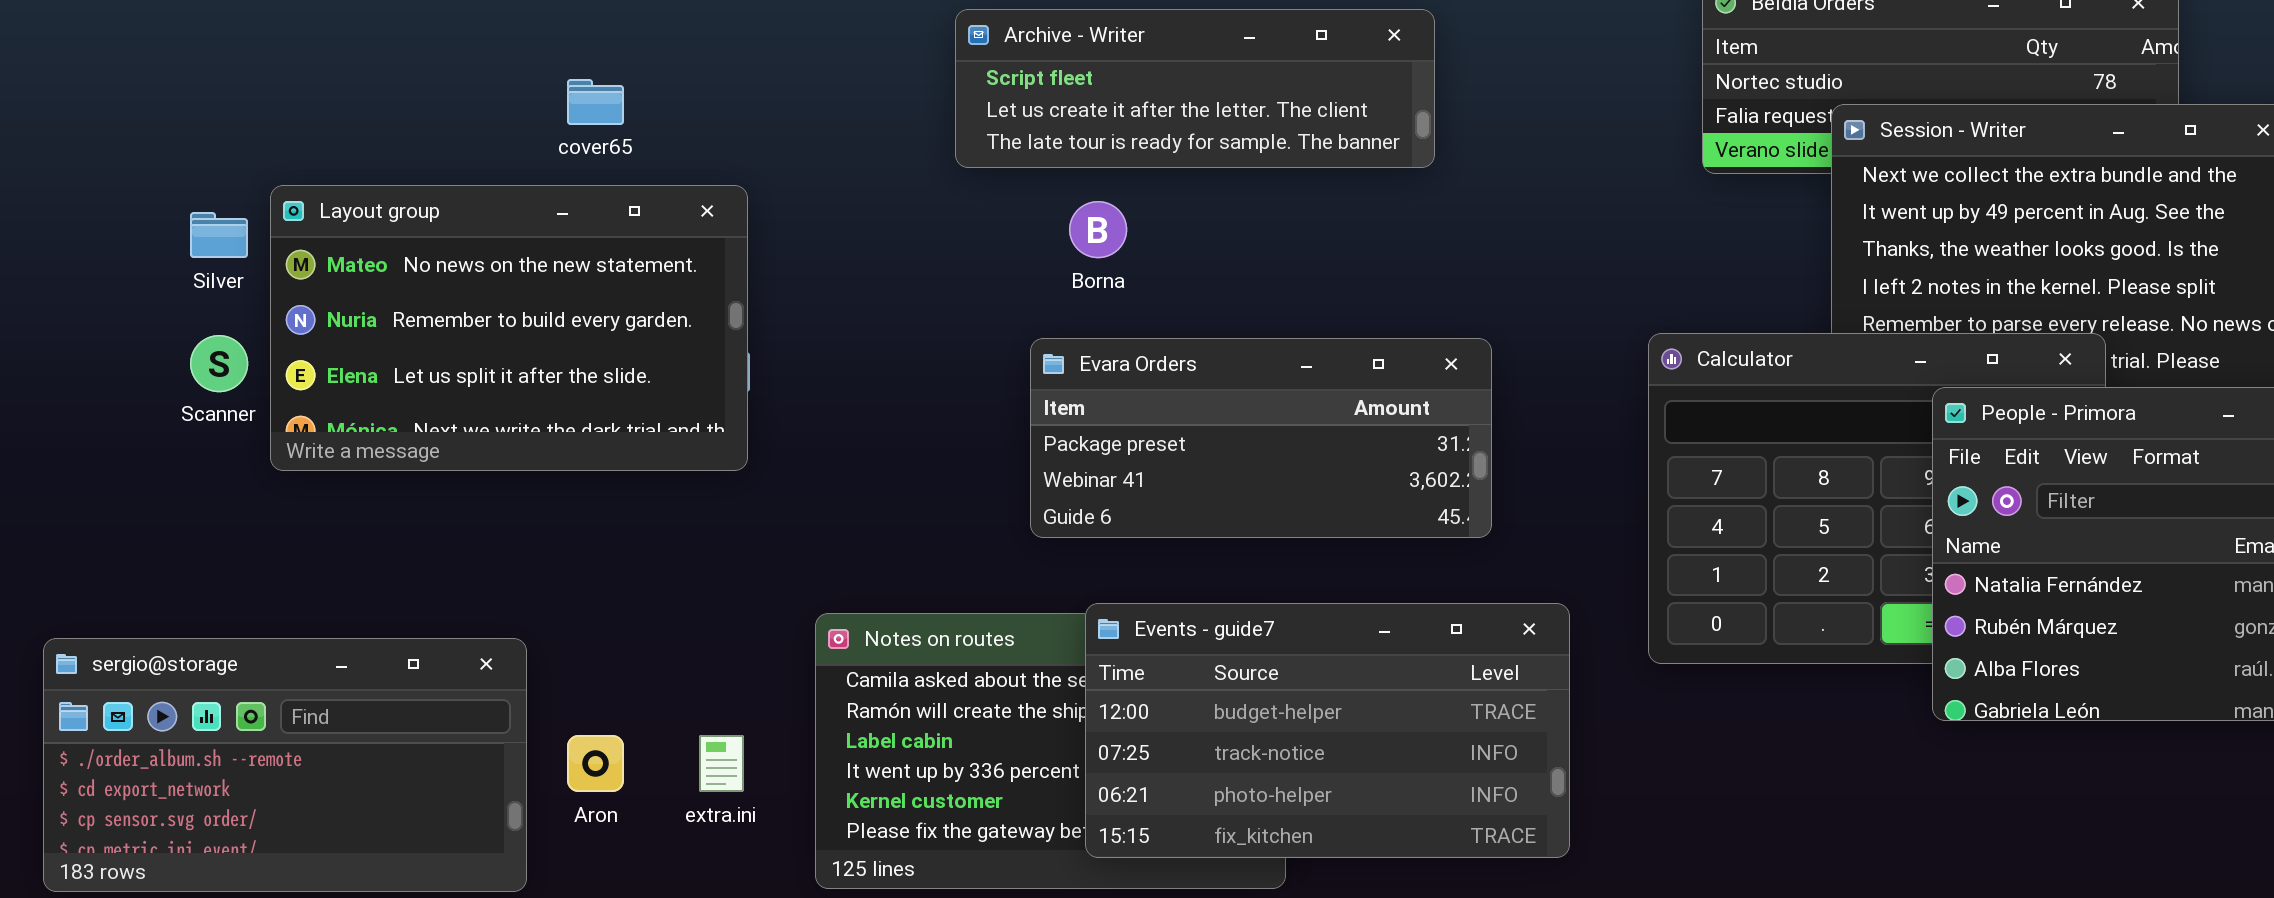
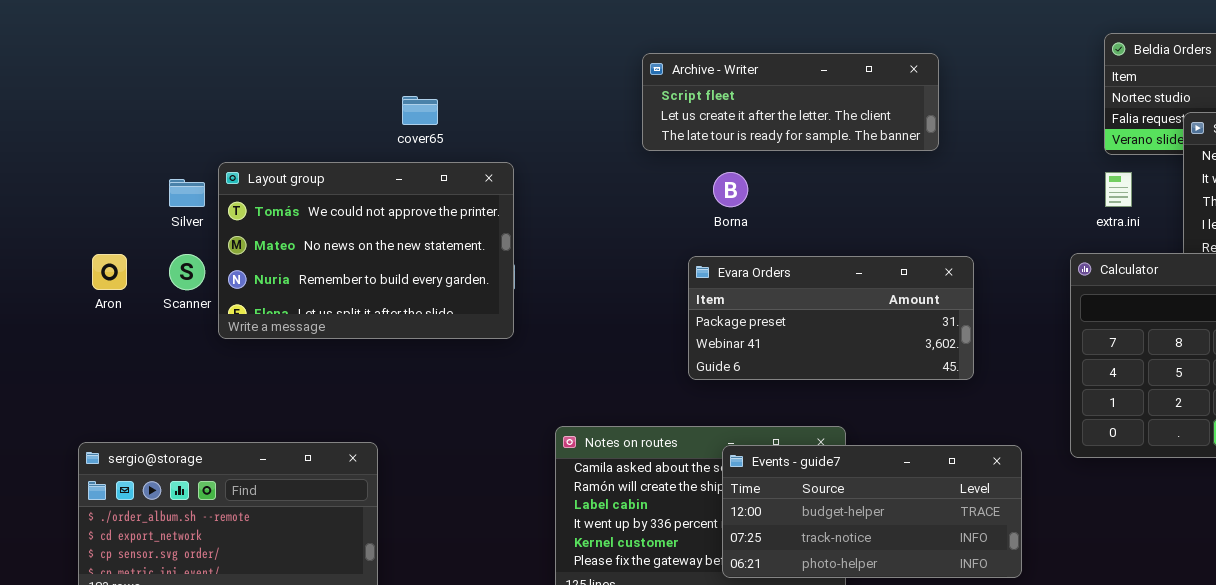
Layout group: [270,185,748,471] -> [218,162,514,339], scrolled up 1 row
Events - guide7: [1085,603,1570,858] -> [722,445,1022,578], resized
Aron: [567,735,624,792] -> [92,254,127,290], moved
extra.ini: [699,735,744,792] -> [1105,172,1132,207], moved

